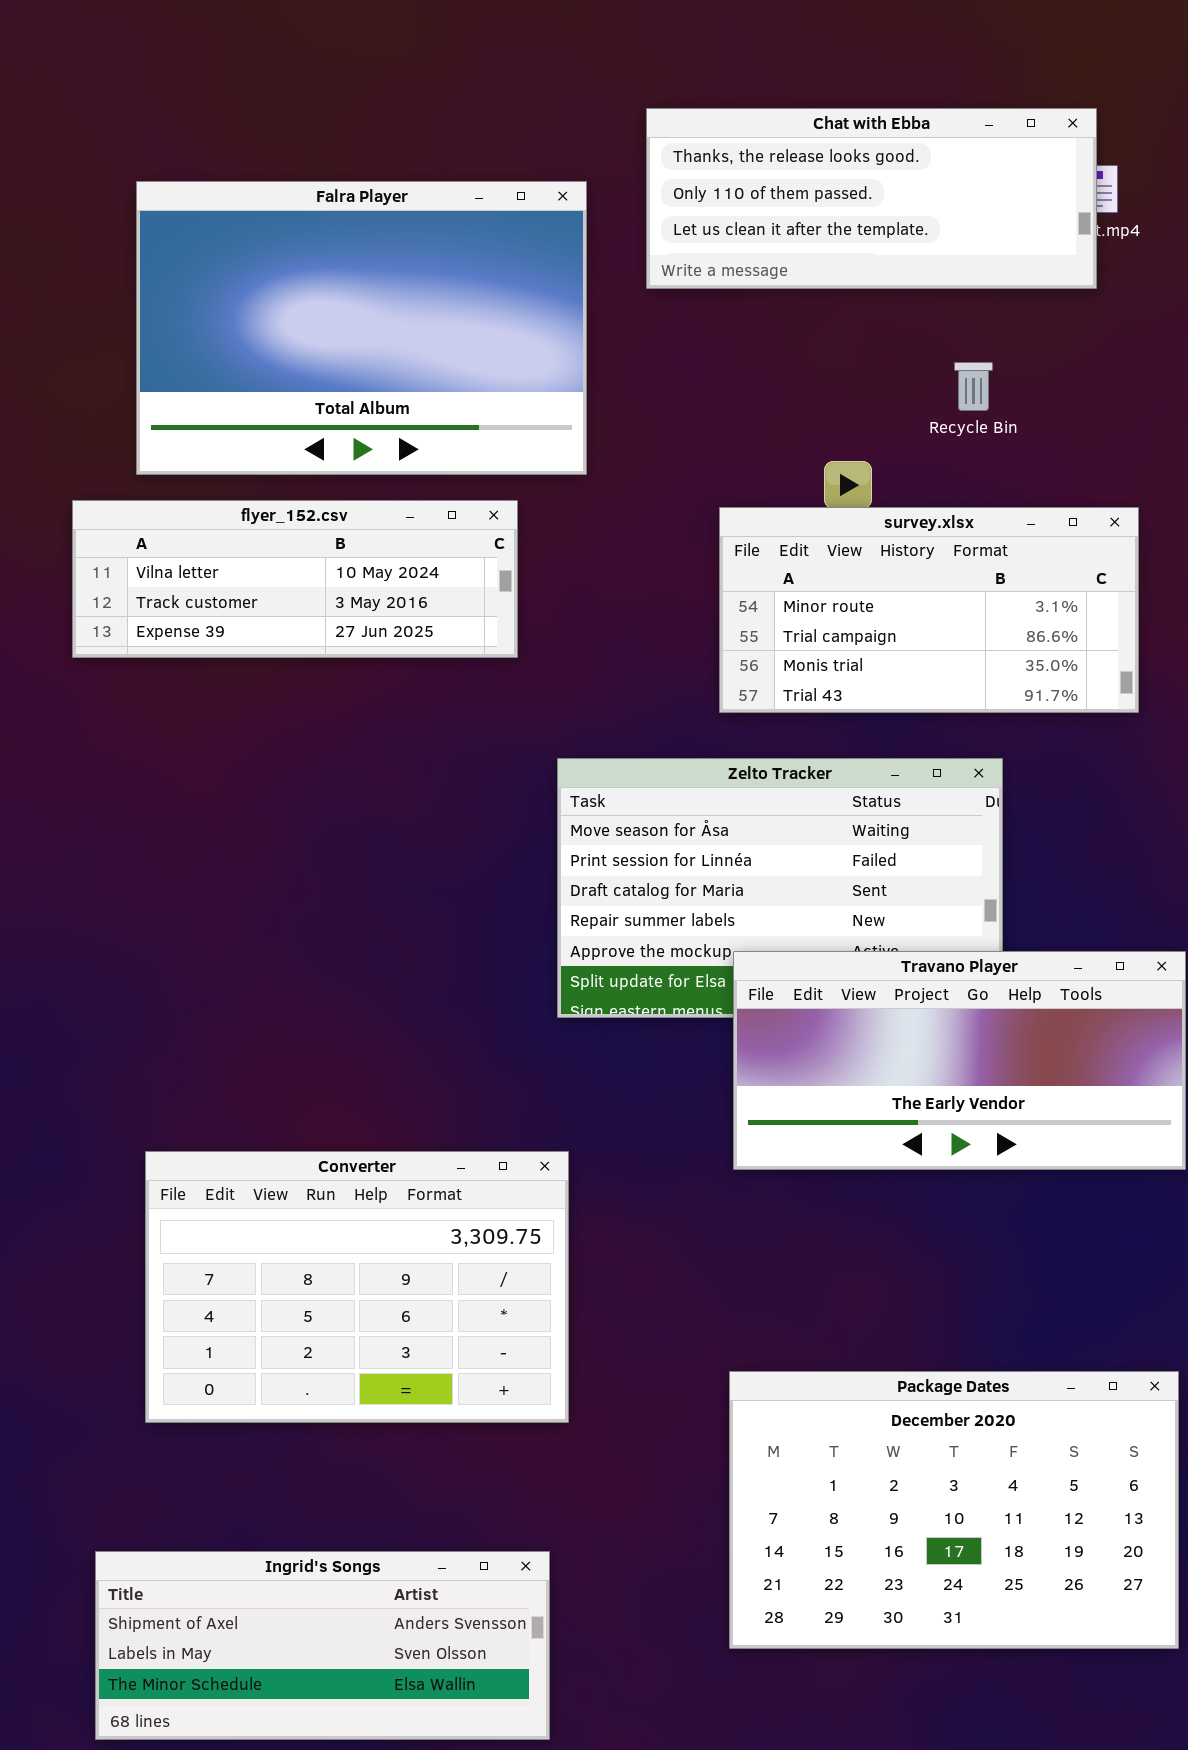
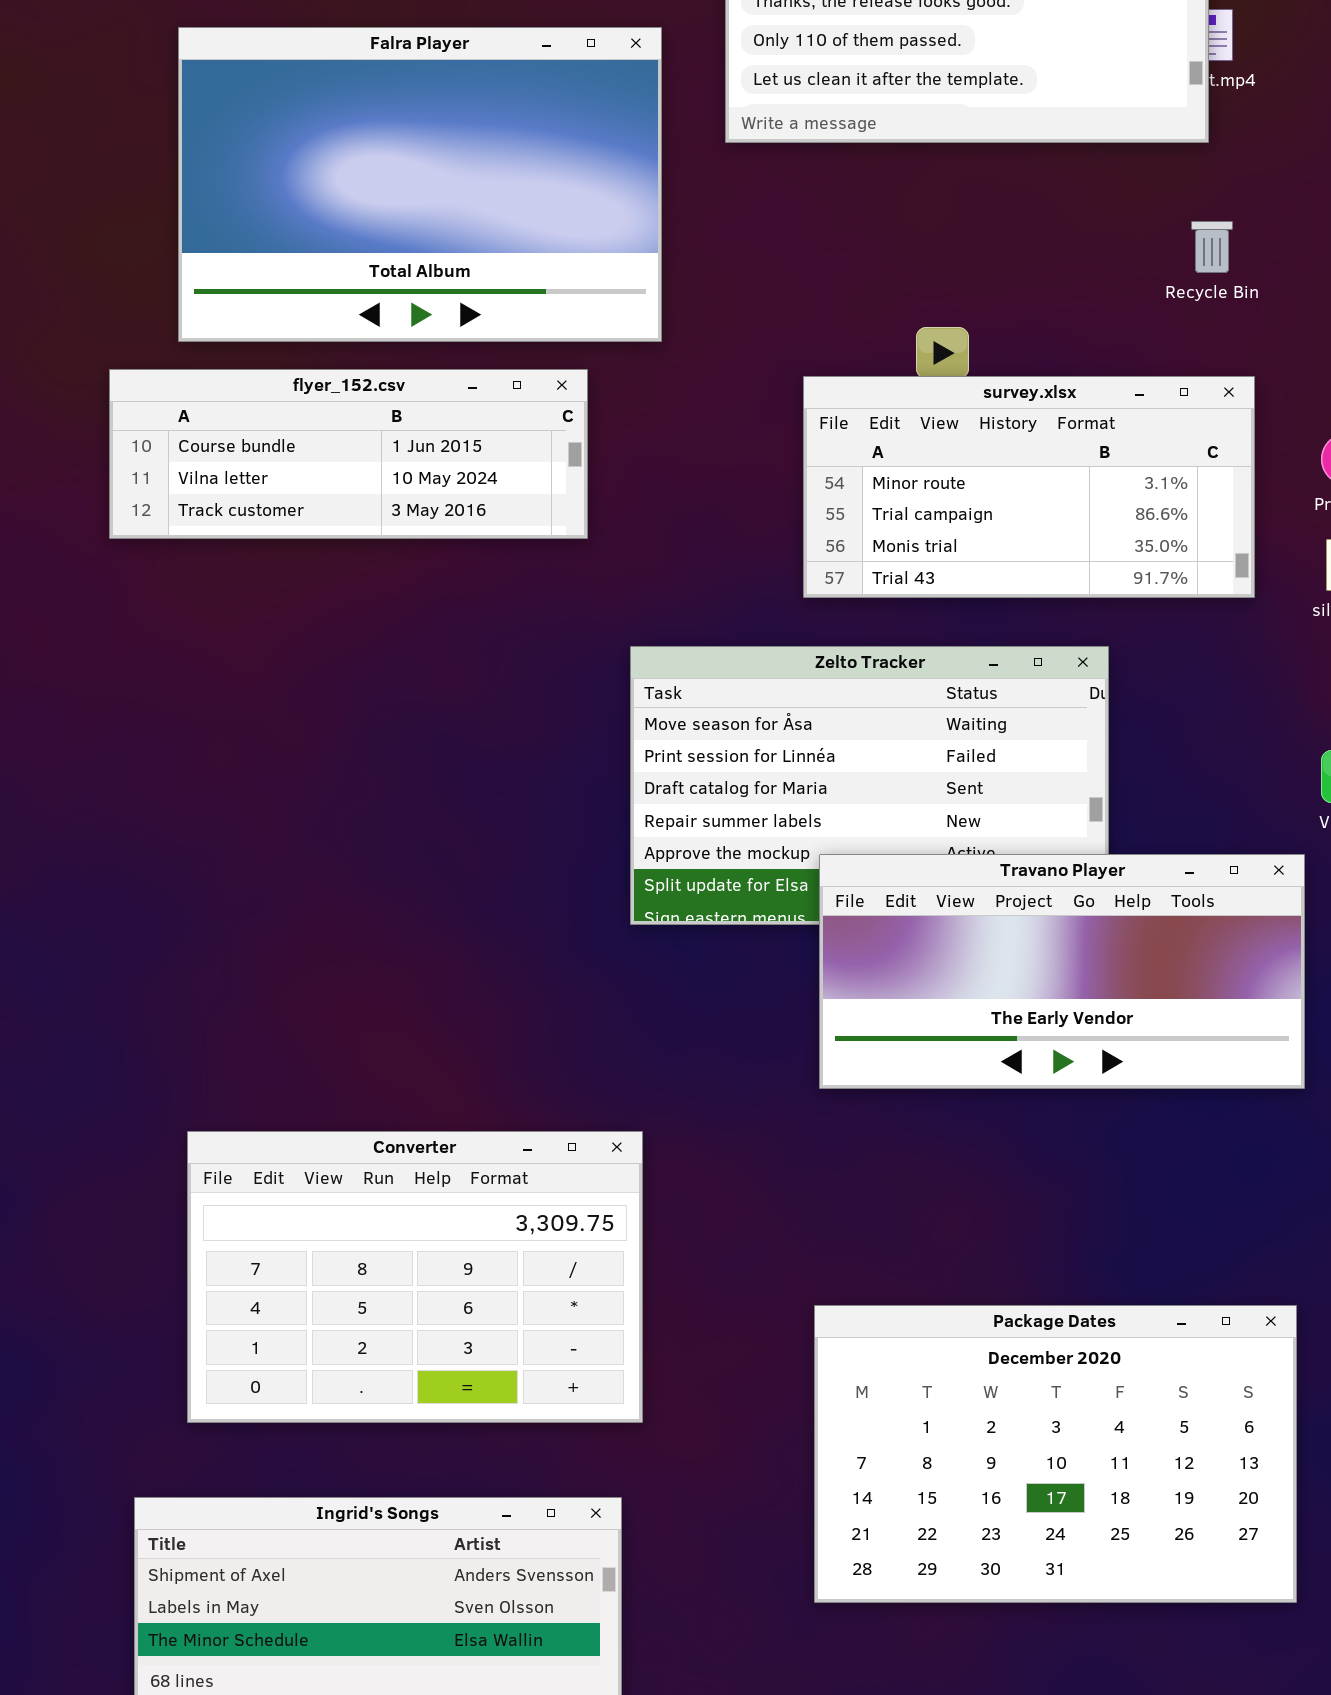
Recycle Bin: [954,362,993,411] -> [1191,221,1233,273], moved
flyer_152.csv: [72,500,518,658] -> [109,369,588,539], scrolled up 1 row
Converter: [145,1151,569,1423] -> [187,1131,643,1423], moved

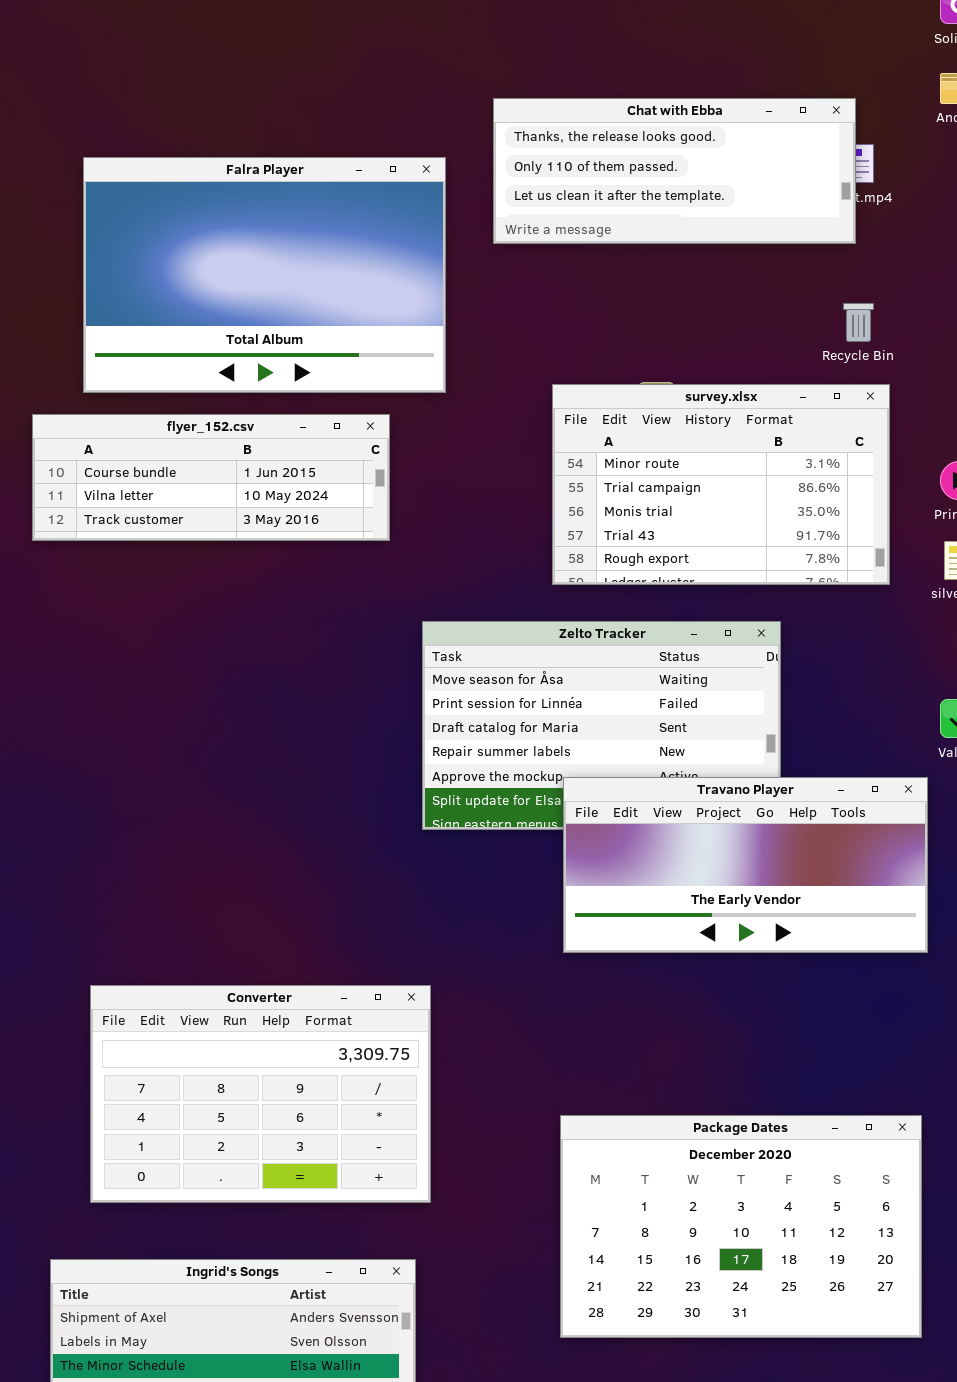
survey.xlsx: [803,376,1255,598] -> [552,384,890,585], resized

